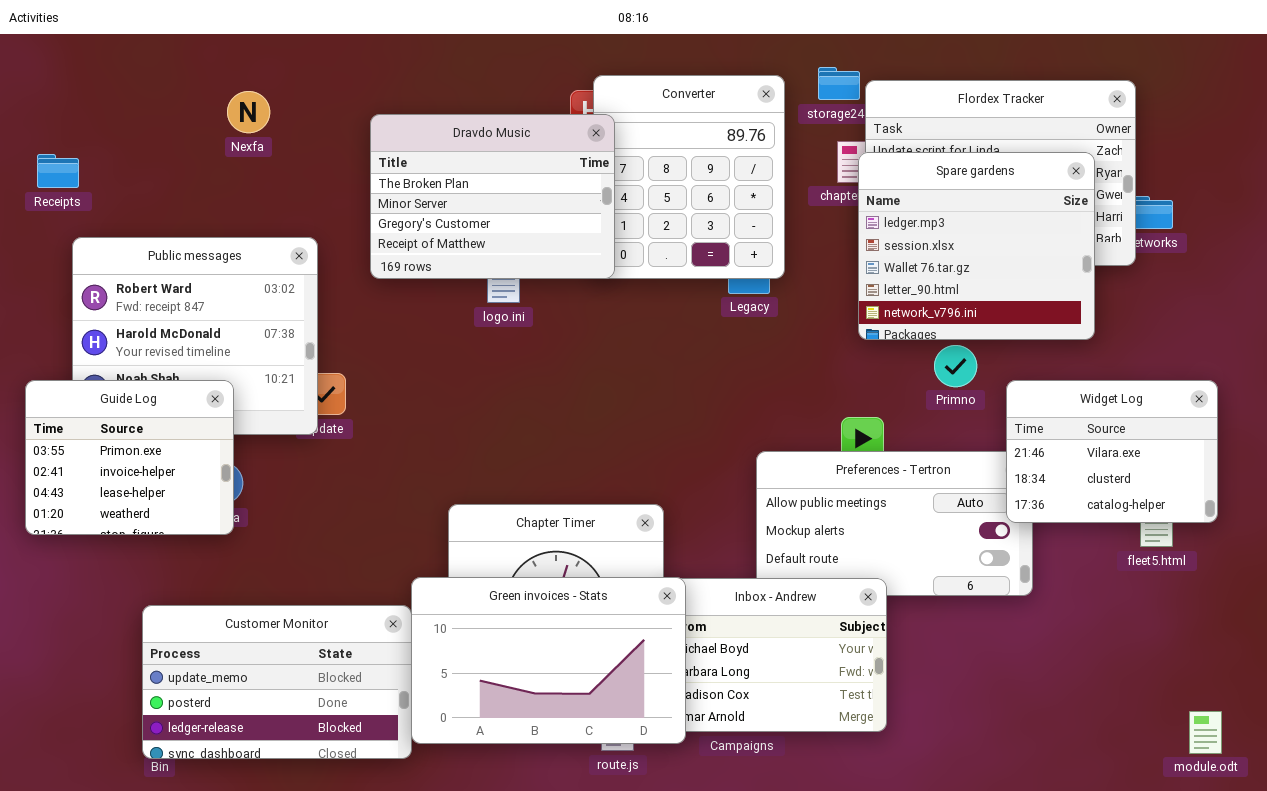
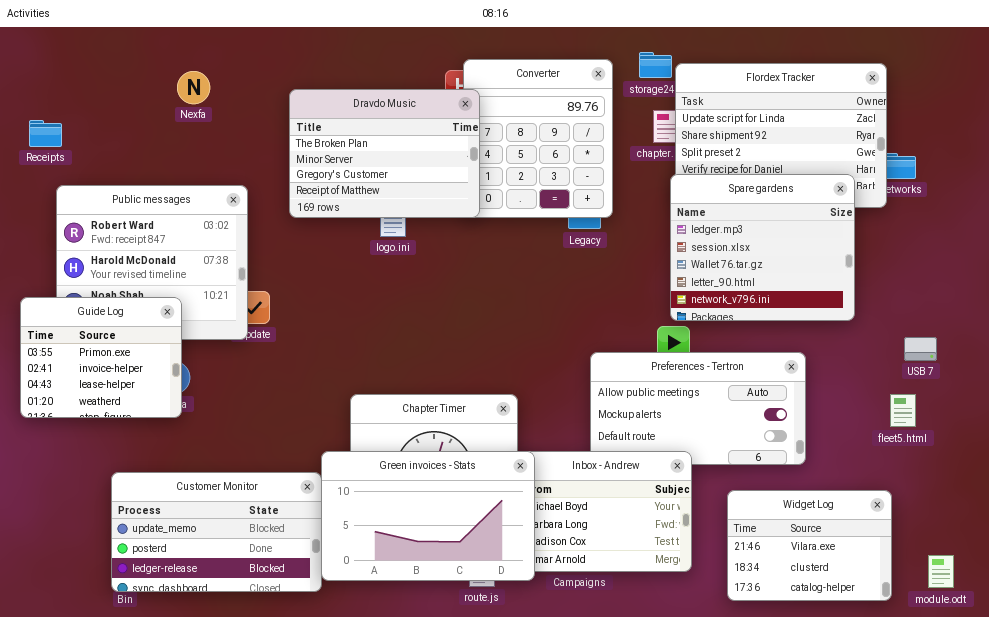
Spare gardens: [858,152,1095,340] -> [670,174,855,321], moved
Widget Log: [1006,380,1218,523] -> [727,490,892,601], moved

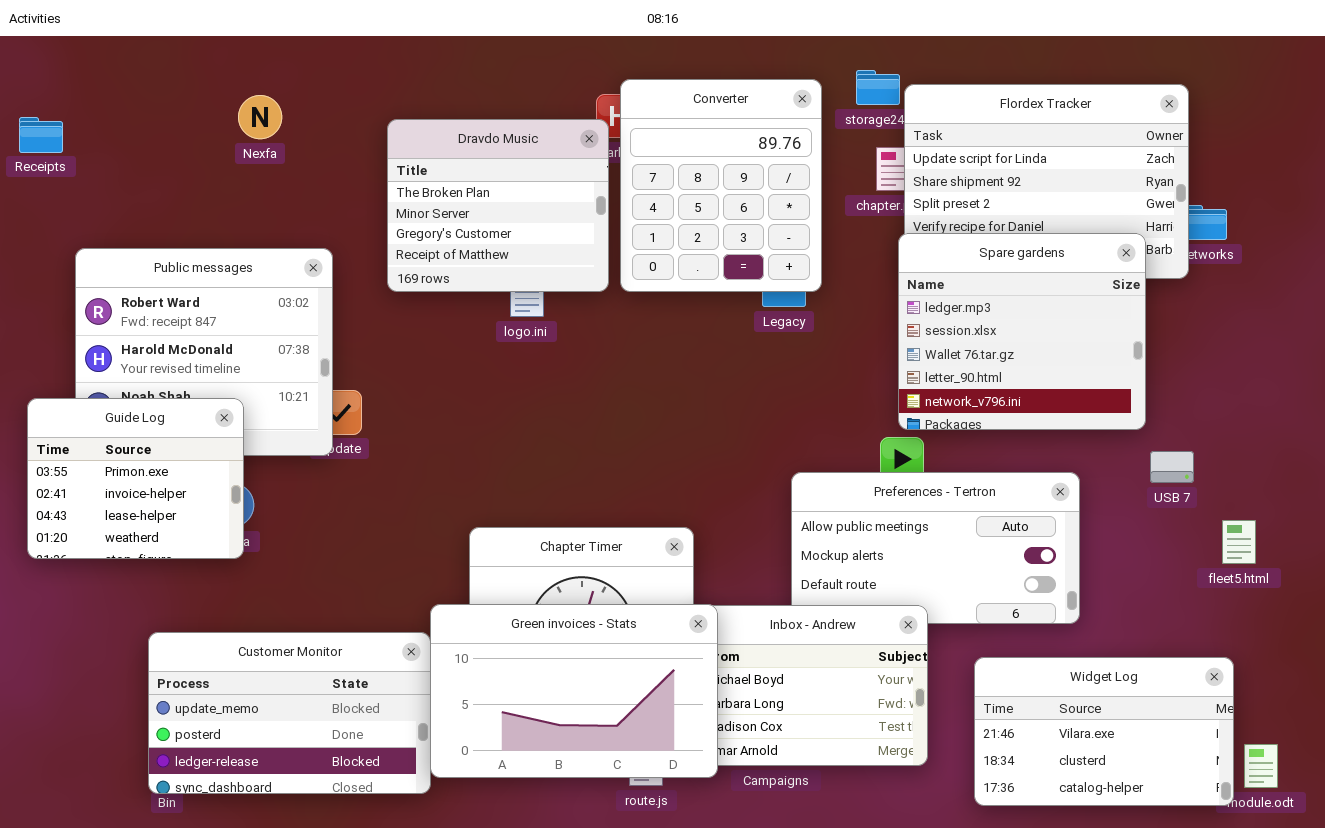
Dravdo Music: [289,89,480,218] -> [387,119,609,292], resized
Receipts: [29,120,62,147] -> [19,117,63,153], moved
USB 7: [904,337,937,361] -> [1150,451,1194,483], moved
fleet5.html: [890,394,916,427] -> [1222,520,1256,564], moved
Widget Log: [727,490,892,601] -> [974,657,1234,806], resized

